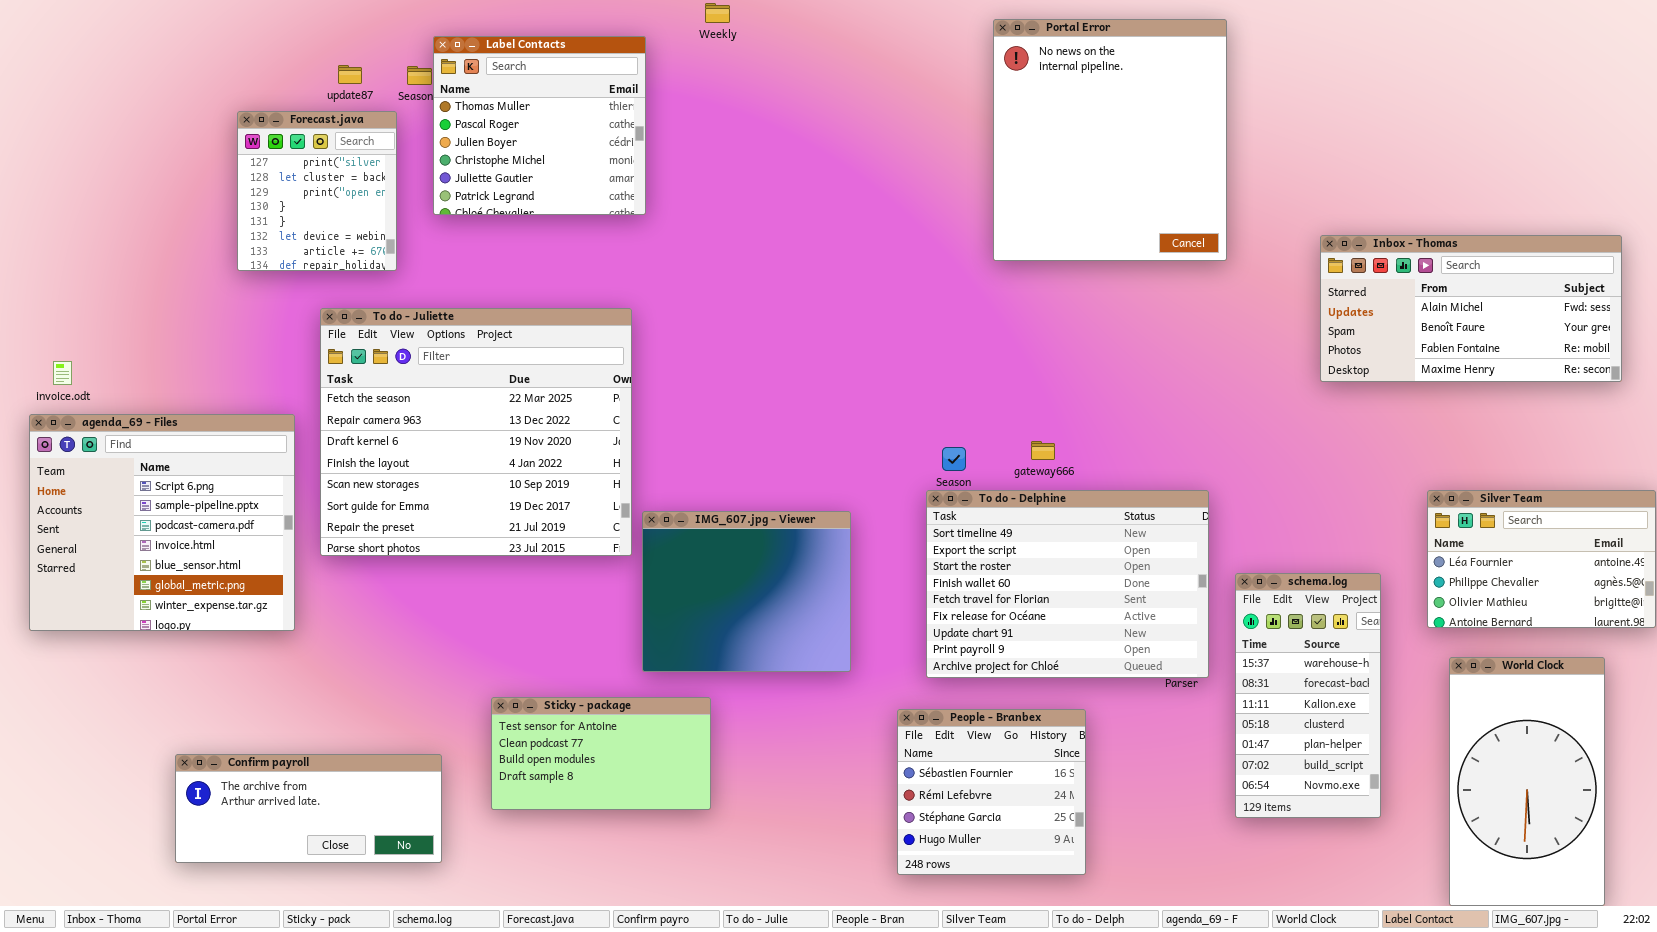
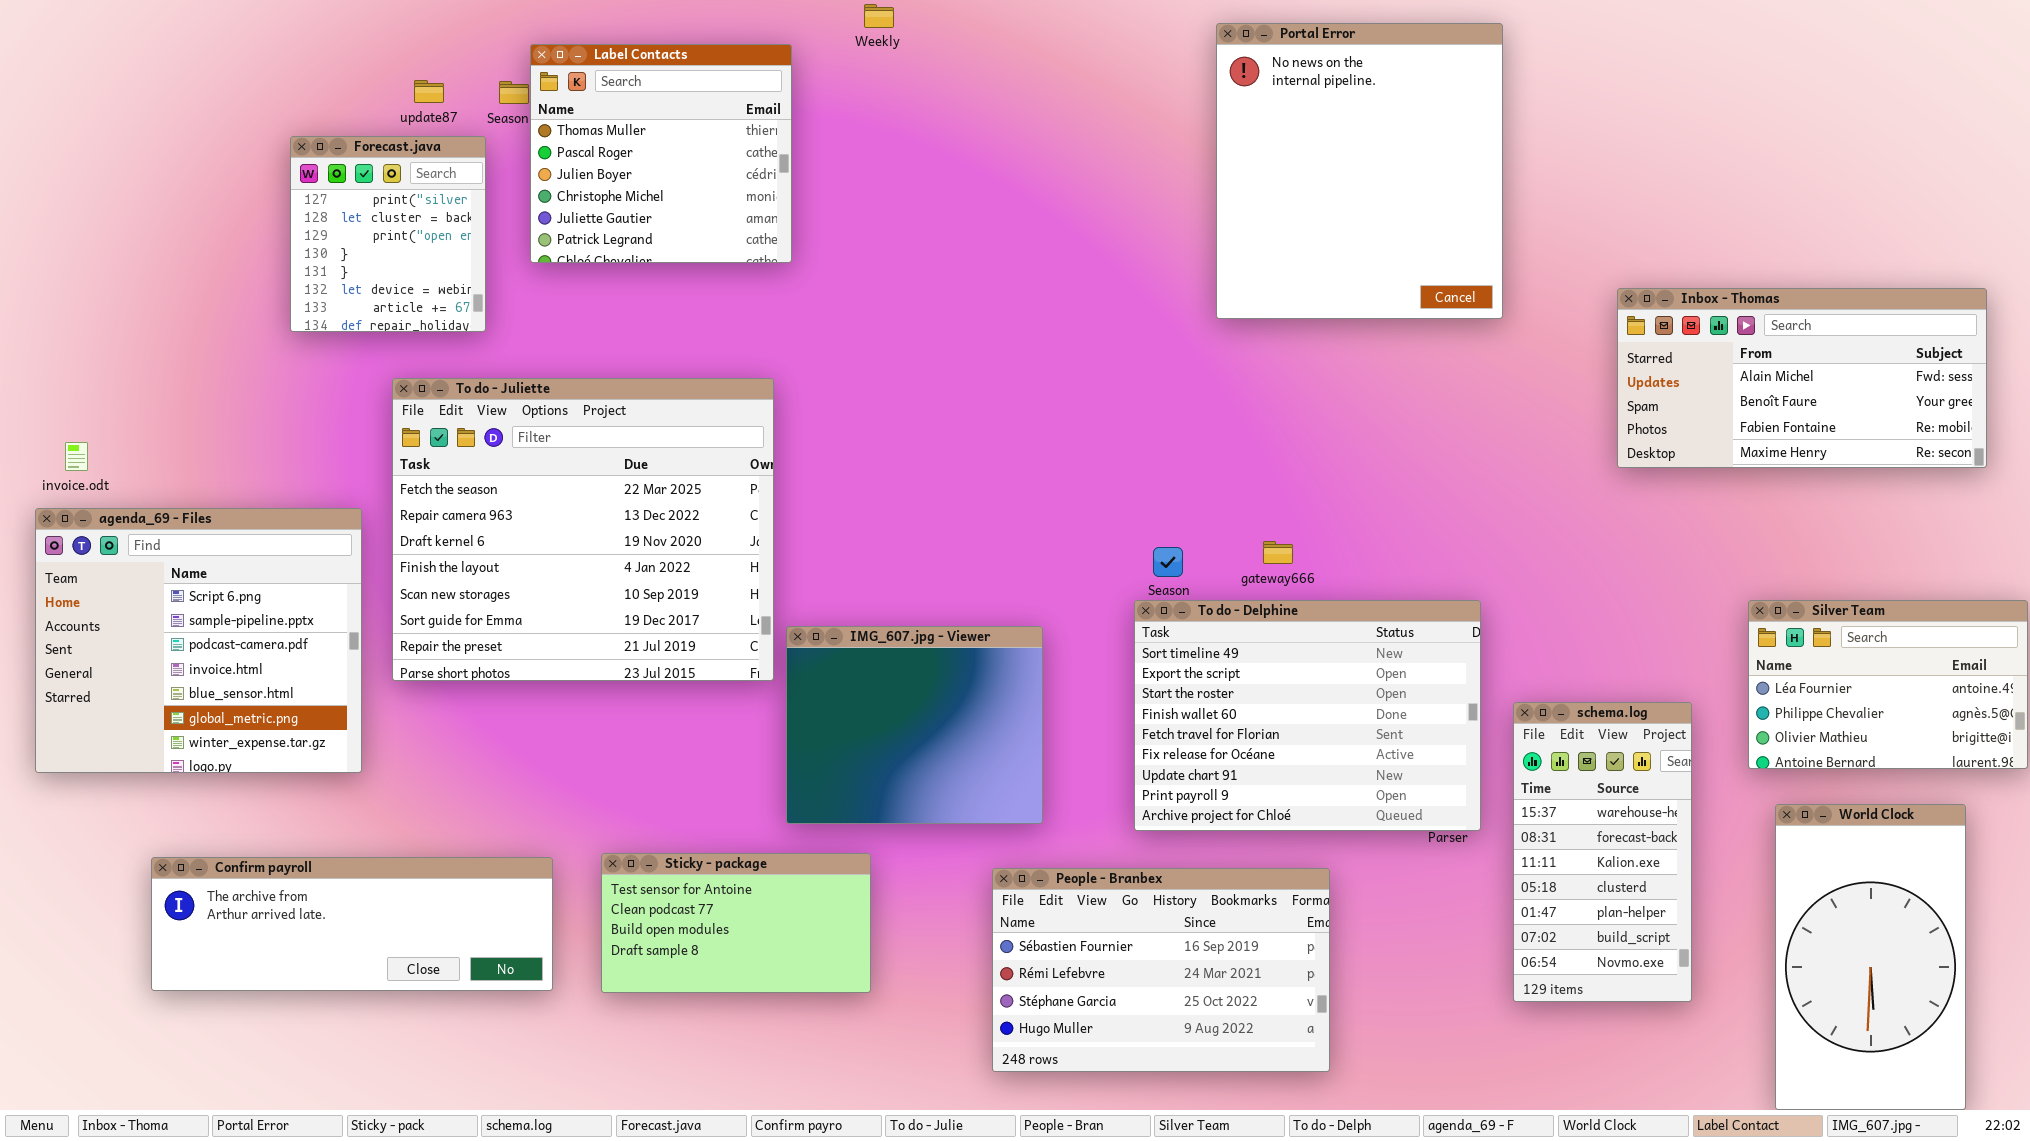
People - Branbex: [897,709,1086,875] -> [992,868,1330,1072], resized
Confirm payroll: [175,754,442,863] -> [151,857,553,991], moved, resized

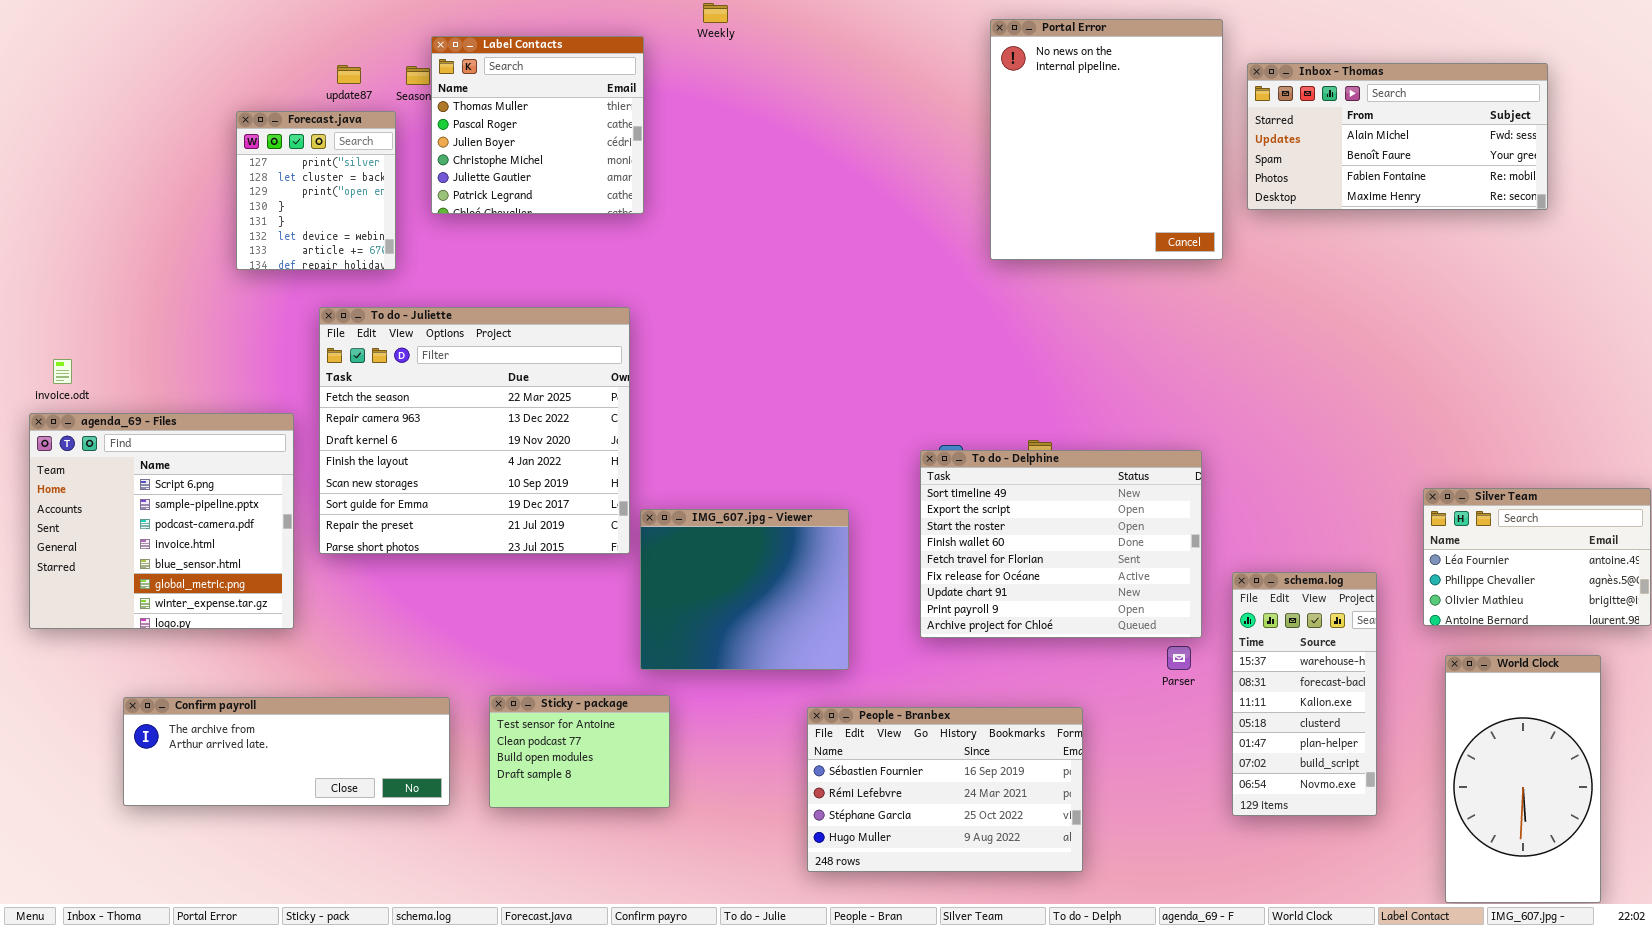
Inbox - Thomas: [1617,288,1987,468] -> [1247,63,1548,210], moved
To do - Delphine: [1134,600,1481,831] -> [920,450,1202,638], moved
Sticky - package: [601,853,871,993] -> [489,695,670,808], resized

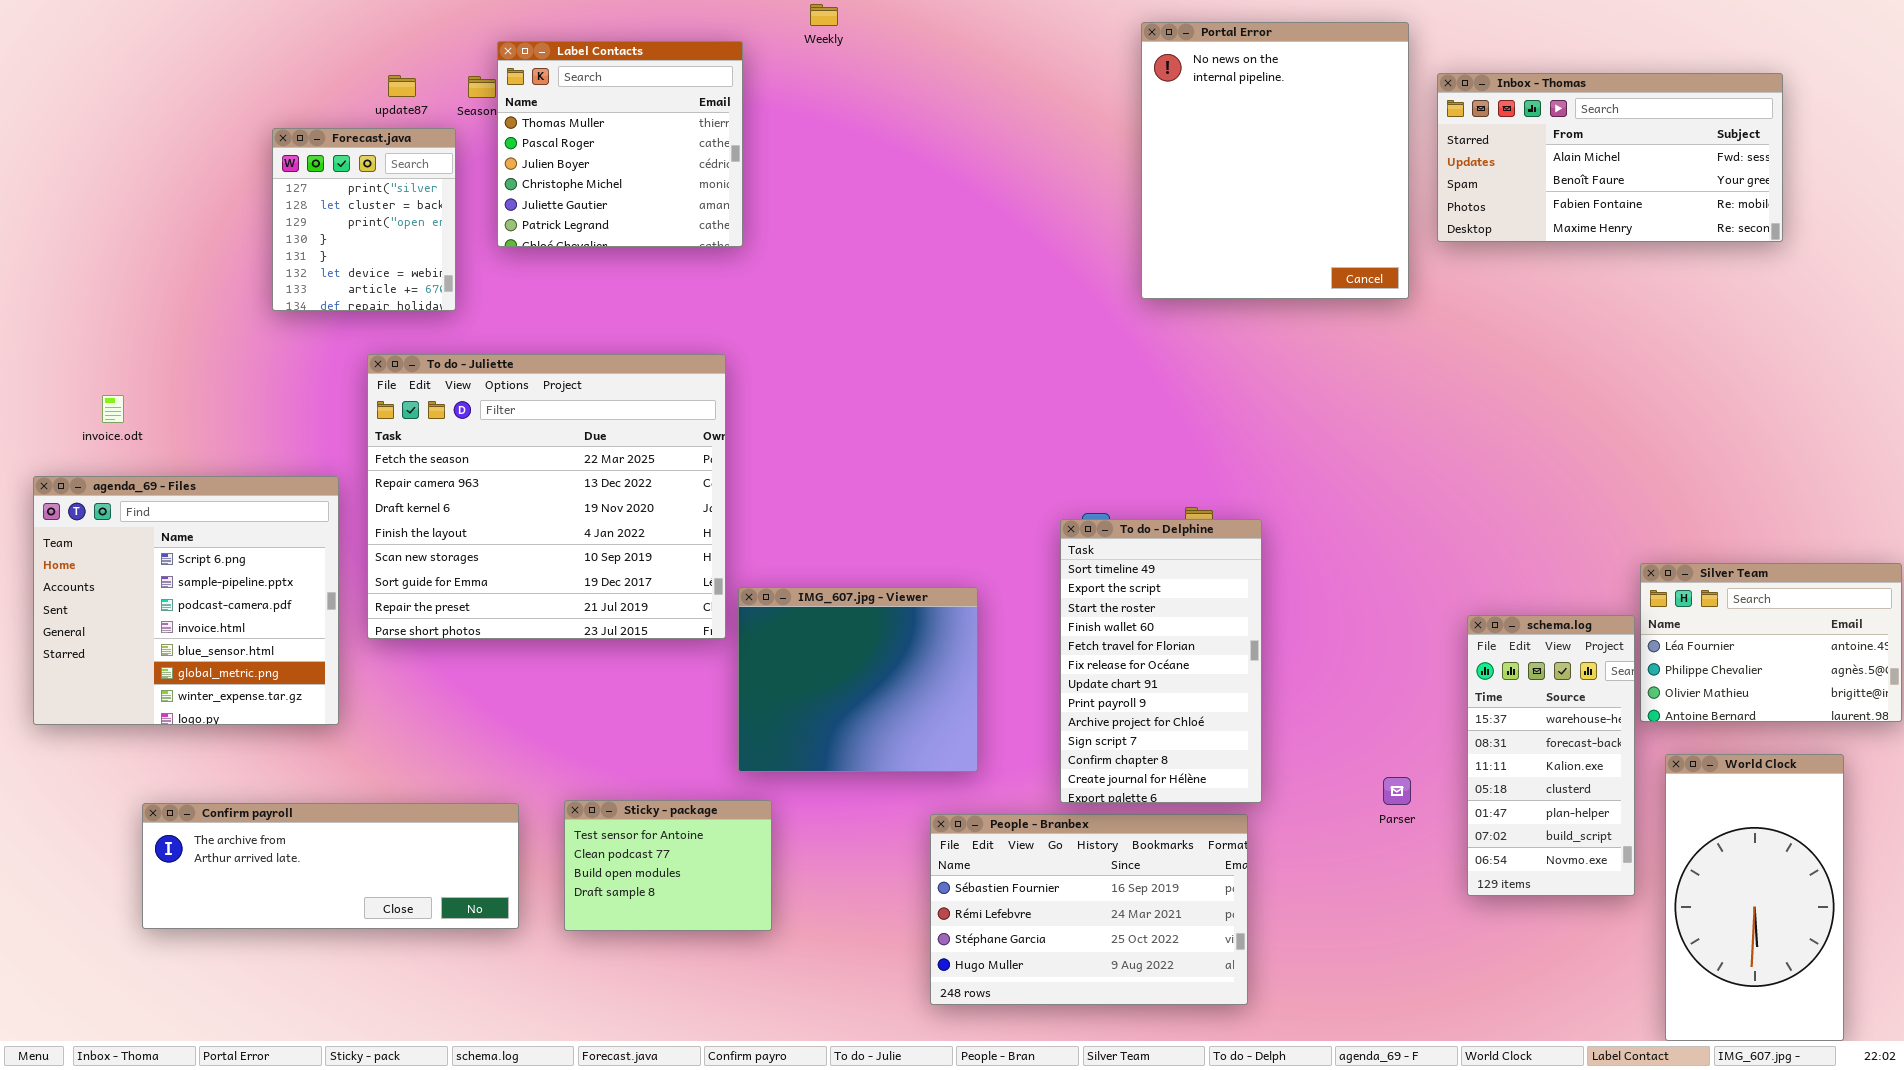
invoice.odt: [53,359,72,384] -> [102,395,124,423], moved
To do - Delphine: [920,450,1202,638] -> [1060,519,1262,803], resized
schema.log: [1232,572,1377,816] -> [1467,615,1635,896], moved
Parser: [1167,646,1191,670] -> [1383,777,1411,805], moved

